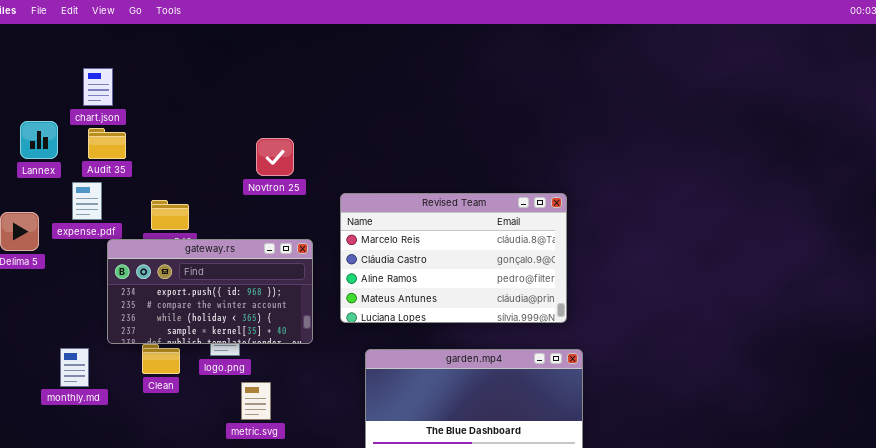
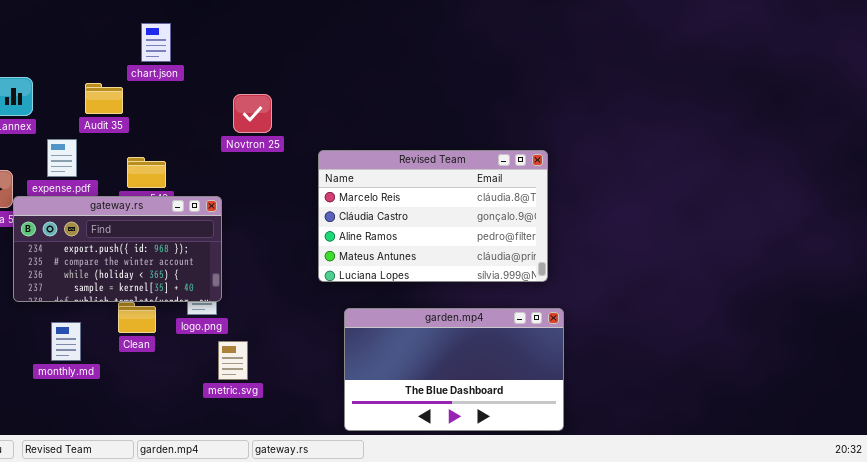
chart.json: [83,68,113,106] -> [141,23,171,62], moved
Audit 35: [88,128,126,159] -> [85,83,123,114], moved
gateway.rs: [107,239,313,344] -> [13,196,222,302], moved
monthly.md: [60,348,89,387] -> [51,322,81,361], moved

